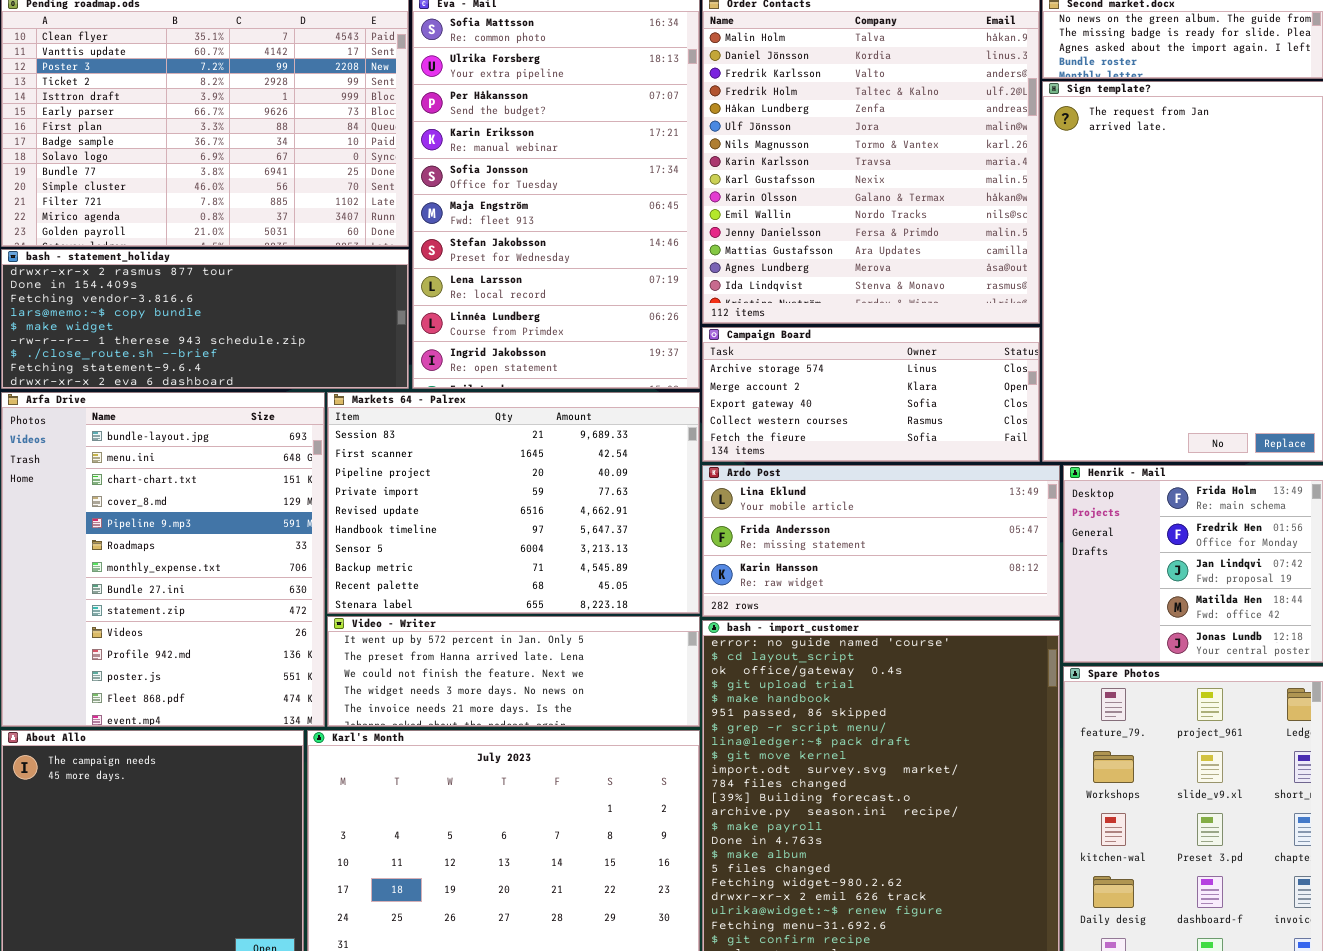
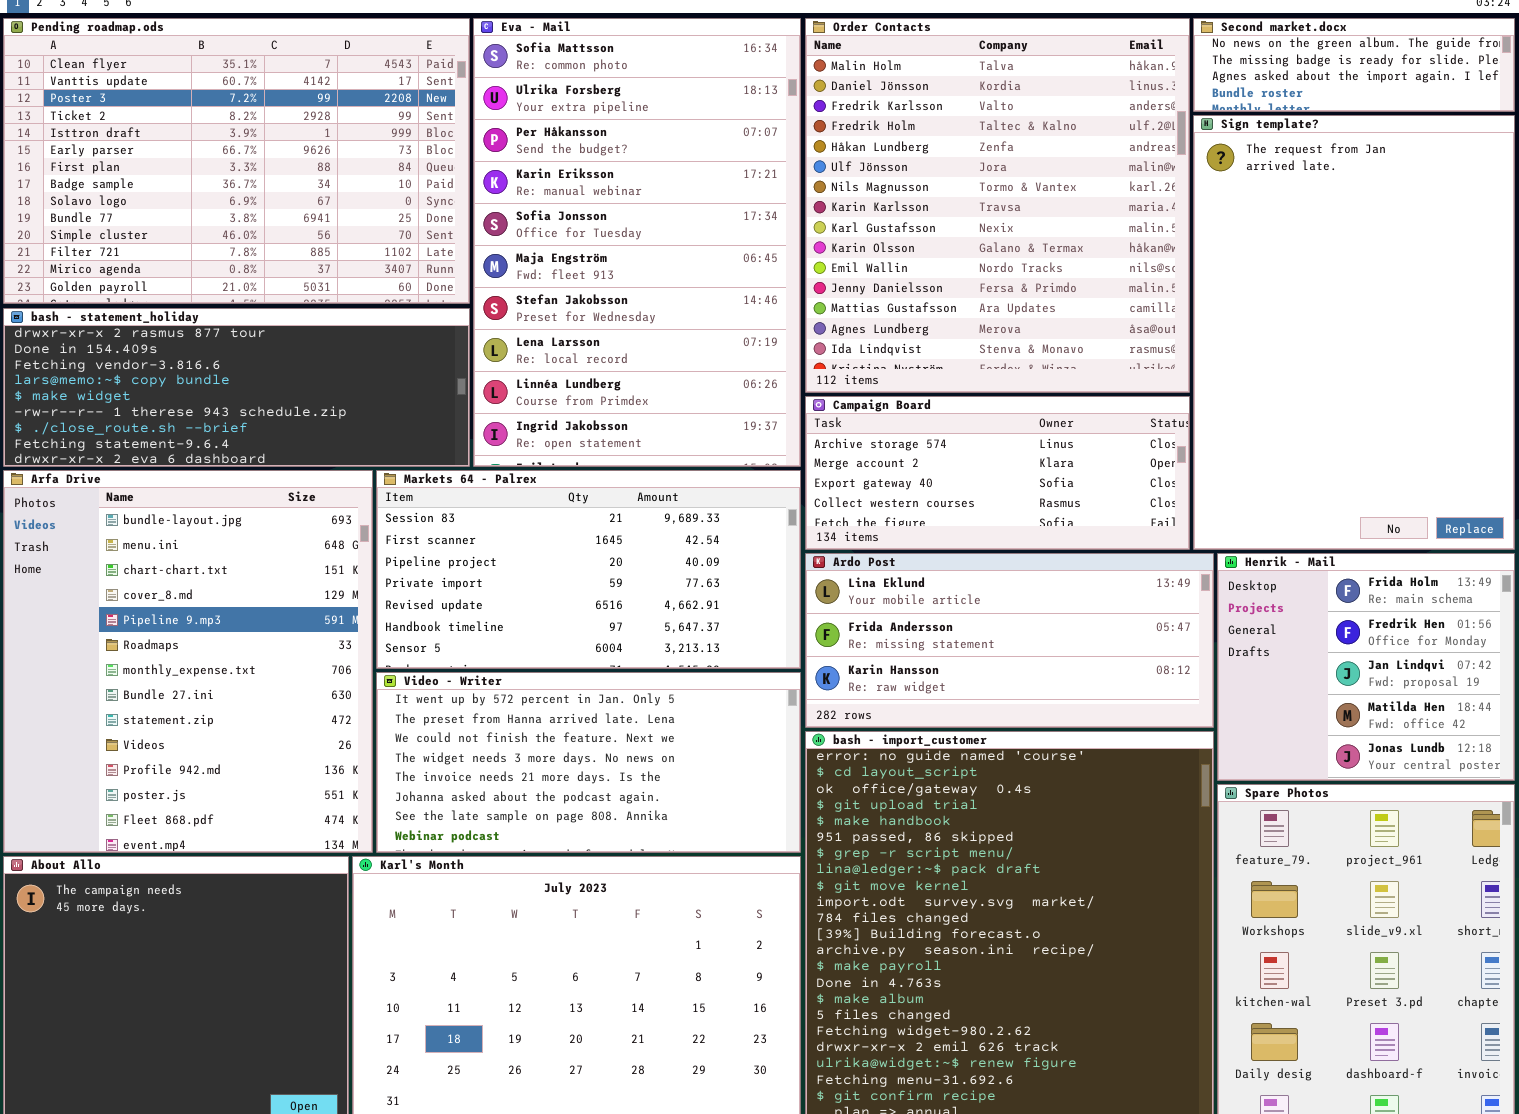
Markets 64 - Palrex: [327,392,700,614] -> [376,470,801,669], resized
Video - Writer: [327,616,700,727] -> [376,672,801,853], resized

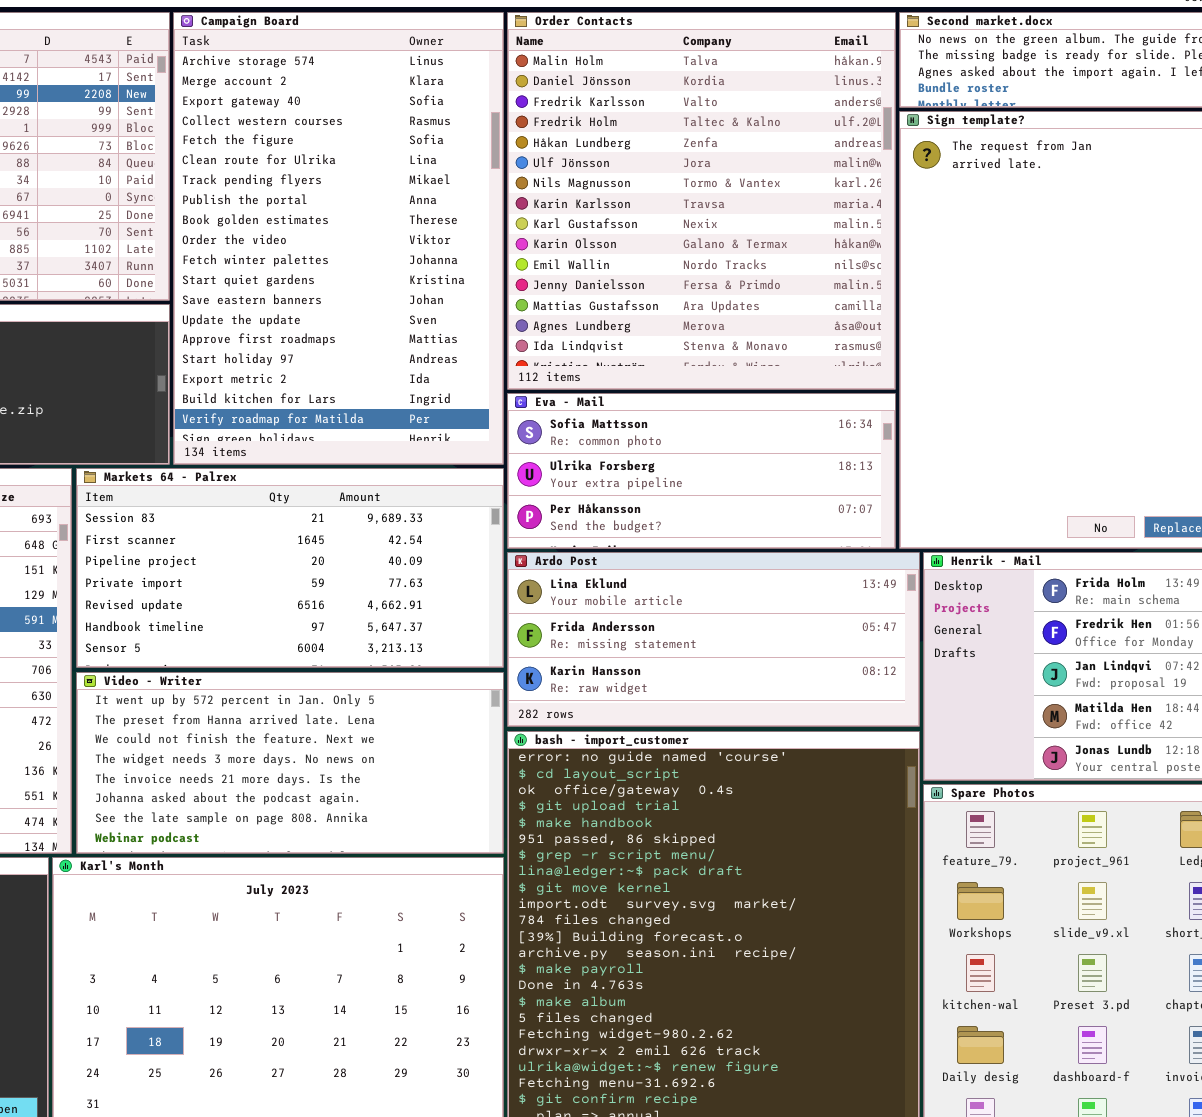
Eva - Mail: [473,18,801,467] -> [507,393,896,549], moved, resized
Campaign Board: [805,396,1190,550] -> [173,12,504,465], moved, resized

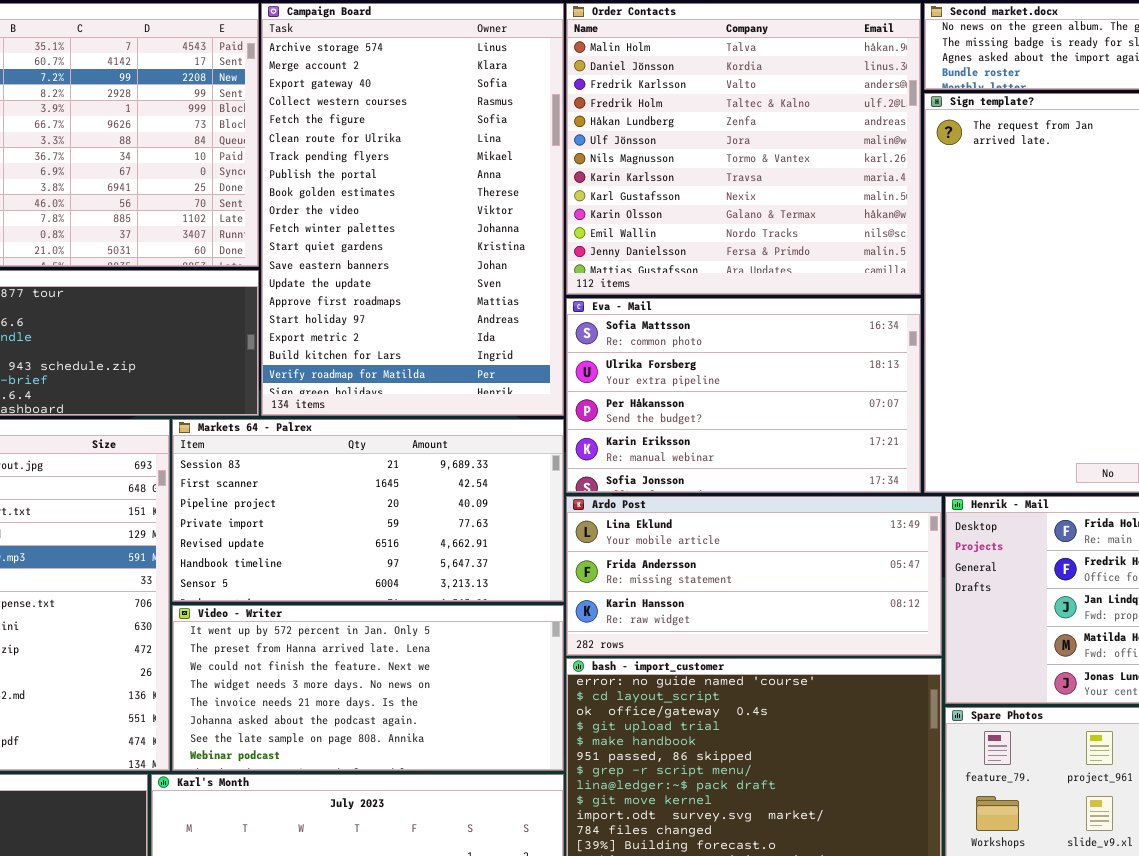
Order Contacts: [507,12,896,390] -> [566,3,921,295], resized
Eva - Mail: [507,393,896,549] -> [566,298,921,493], resized

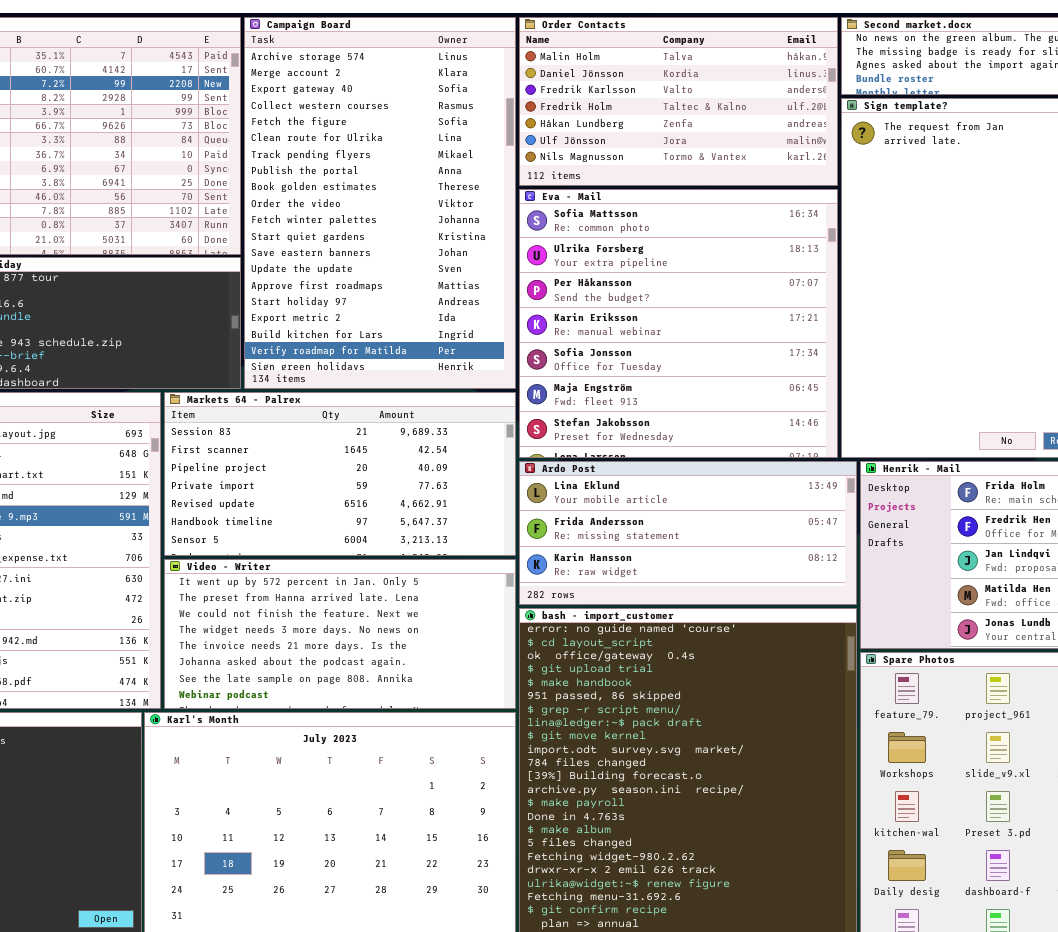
Order Contacts: [566,3,921,295] -> [519,17,838,186], resized
Eva - Mail: [566,298,921,493] -> [519,189,838,458], resized

